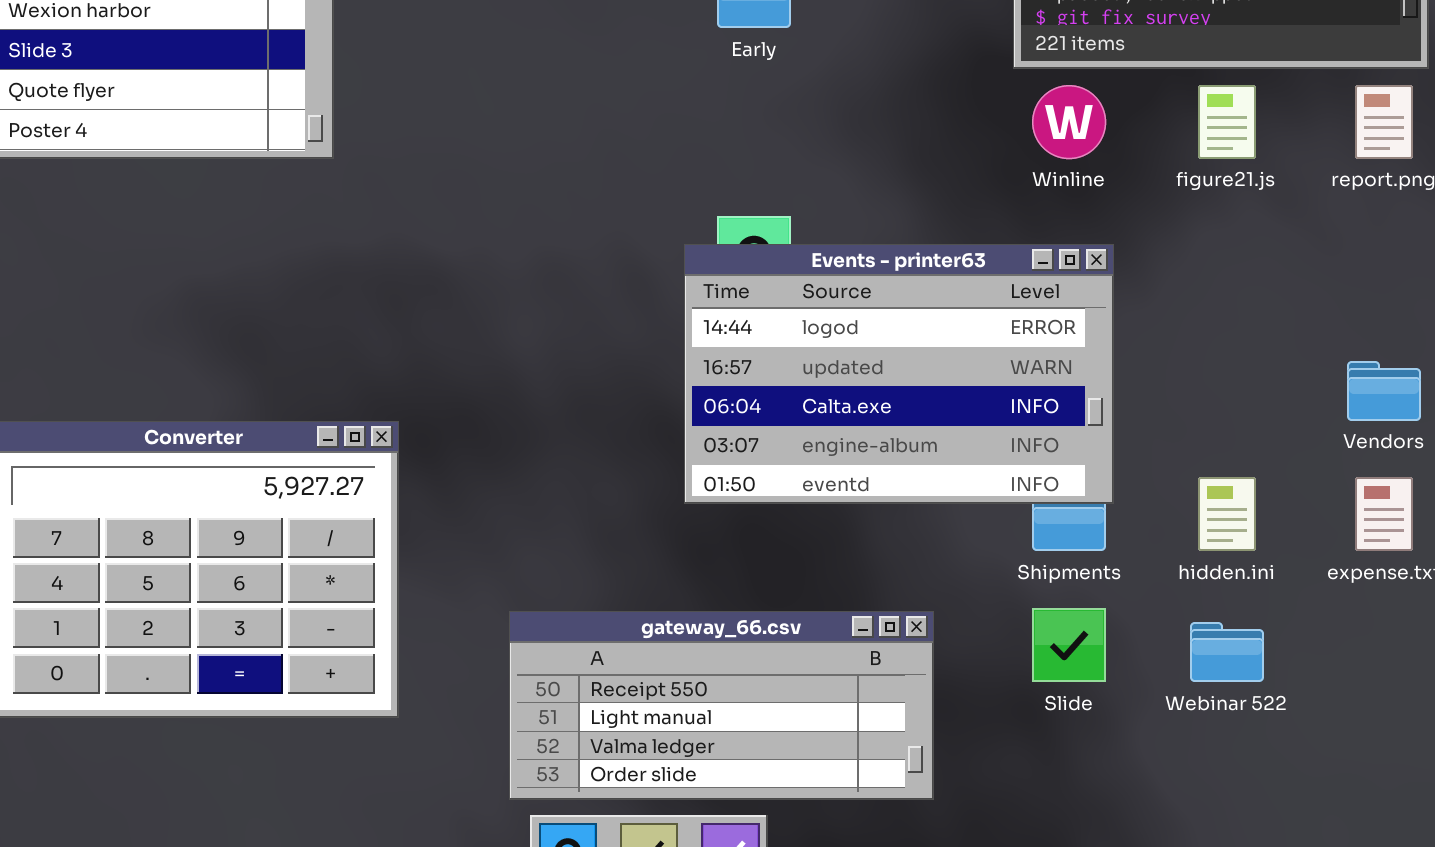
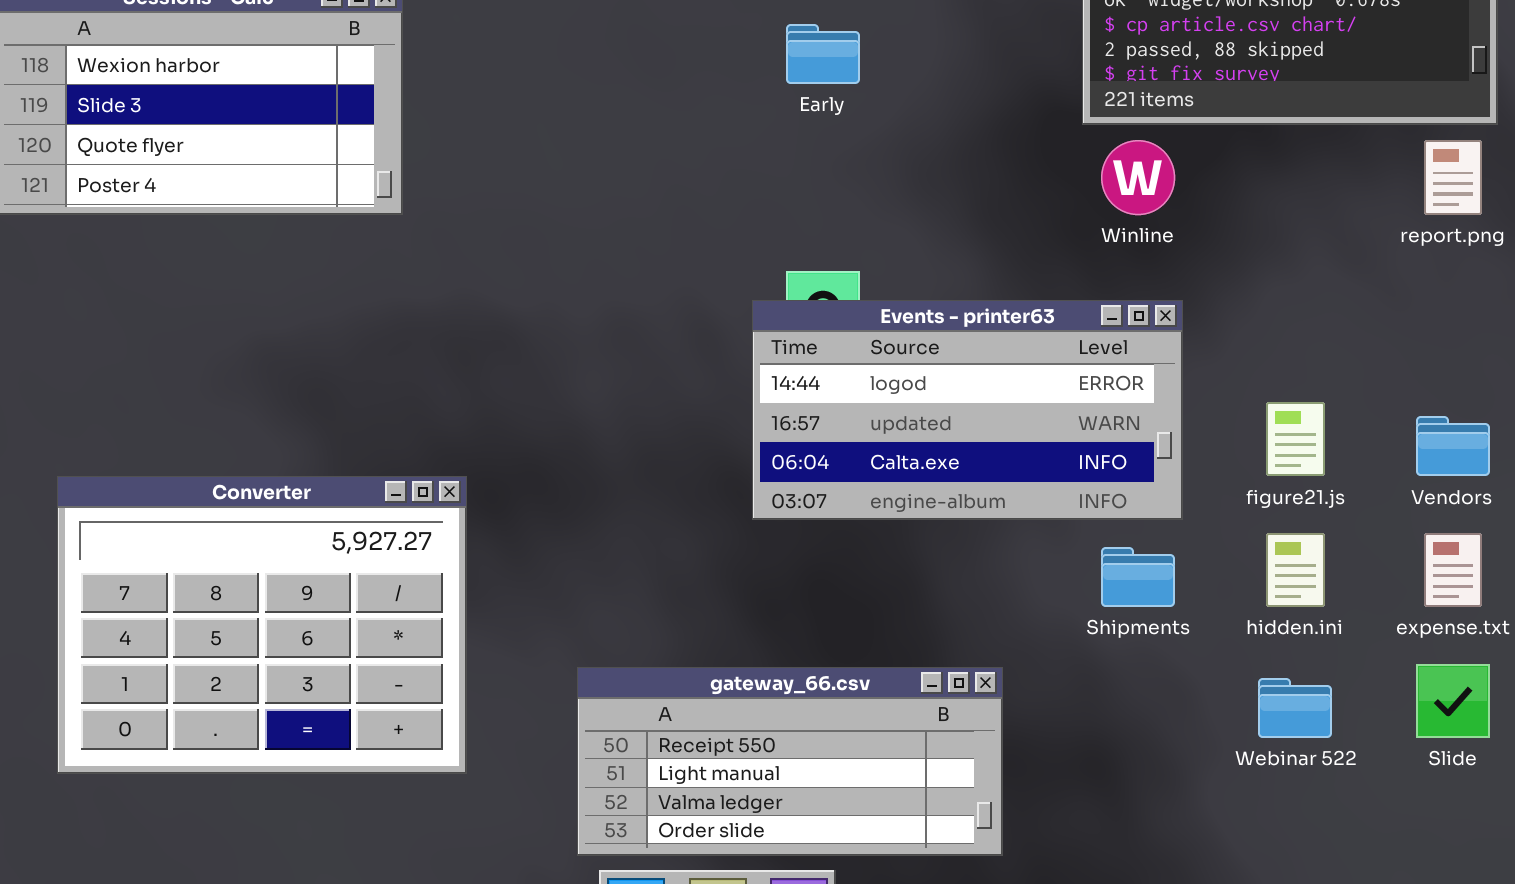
figure21.js: [1198,85,1256,159] -> [1266,402,1325,476], moved
Events - printer63: [684,244,1114,504] -> [752,300,1183,520], resized
Slide: [1032,608,1106,682] -> [1416,664,1490,738], moved

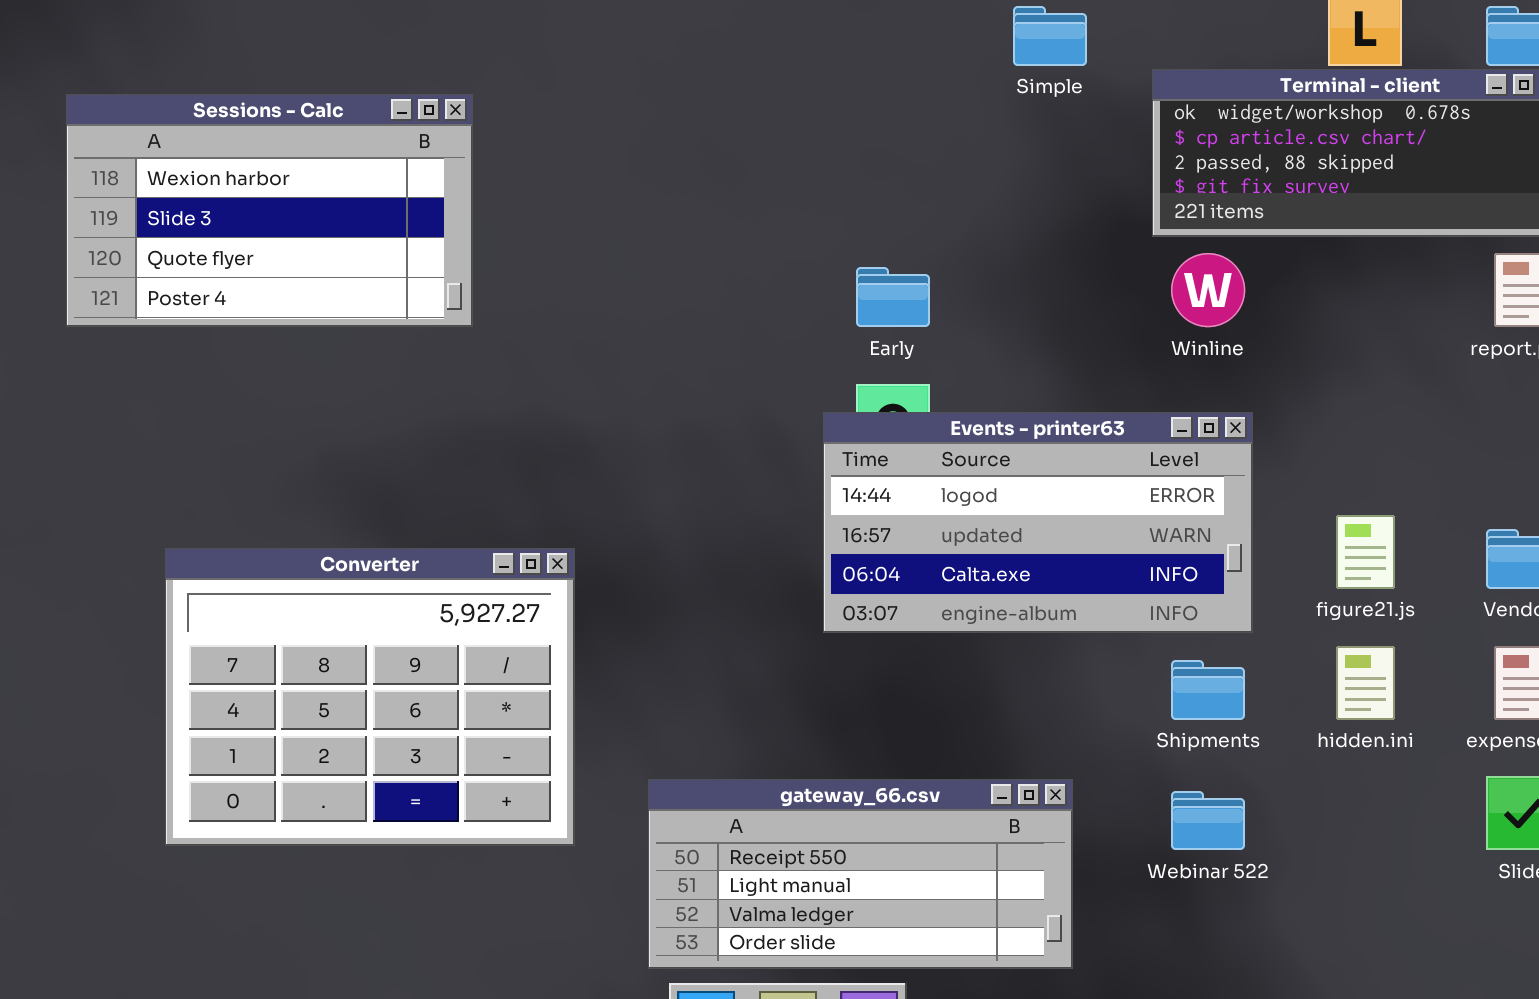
Early: [786,24,860,84] -> [856,267,930,327], moved
Converter: [57,476,467,774] -> [165,548,575,846], moved
Webinar 522: [1258,678,1332,738] -> [1171,791,1245,850], moved

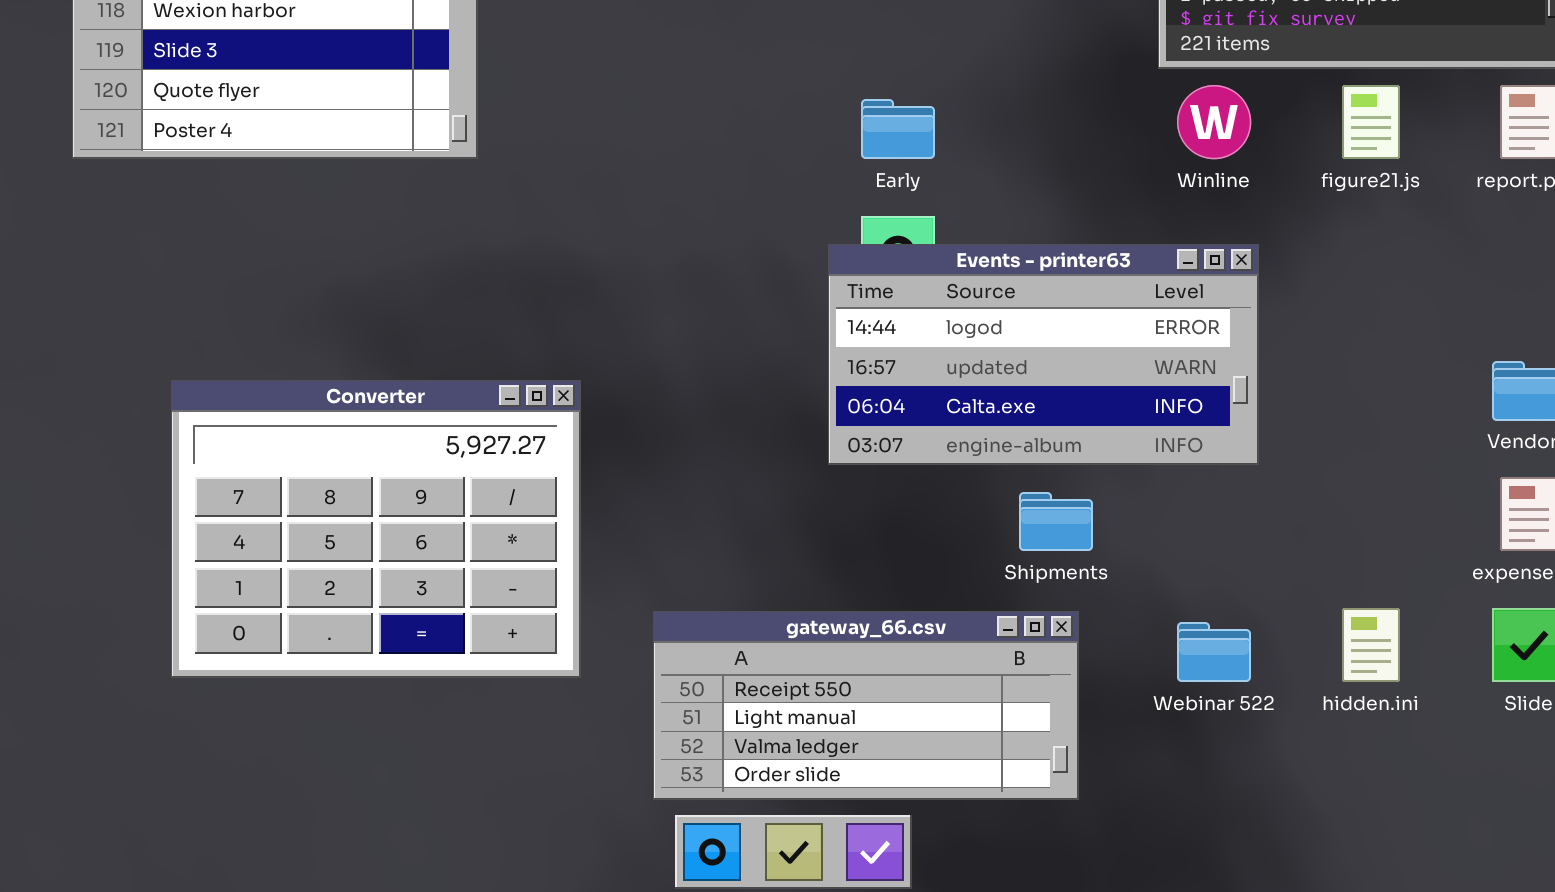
figure21.js: [1336,515,1395,589] -> [1342,85,1400,159], moved
hidden.ini: [1336,646,1395,720] -> [1342,608,1400,682], moved
Shipments: [1171,660,1245,720] -> [1019,492,1093,551], moved

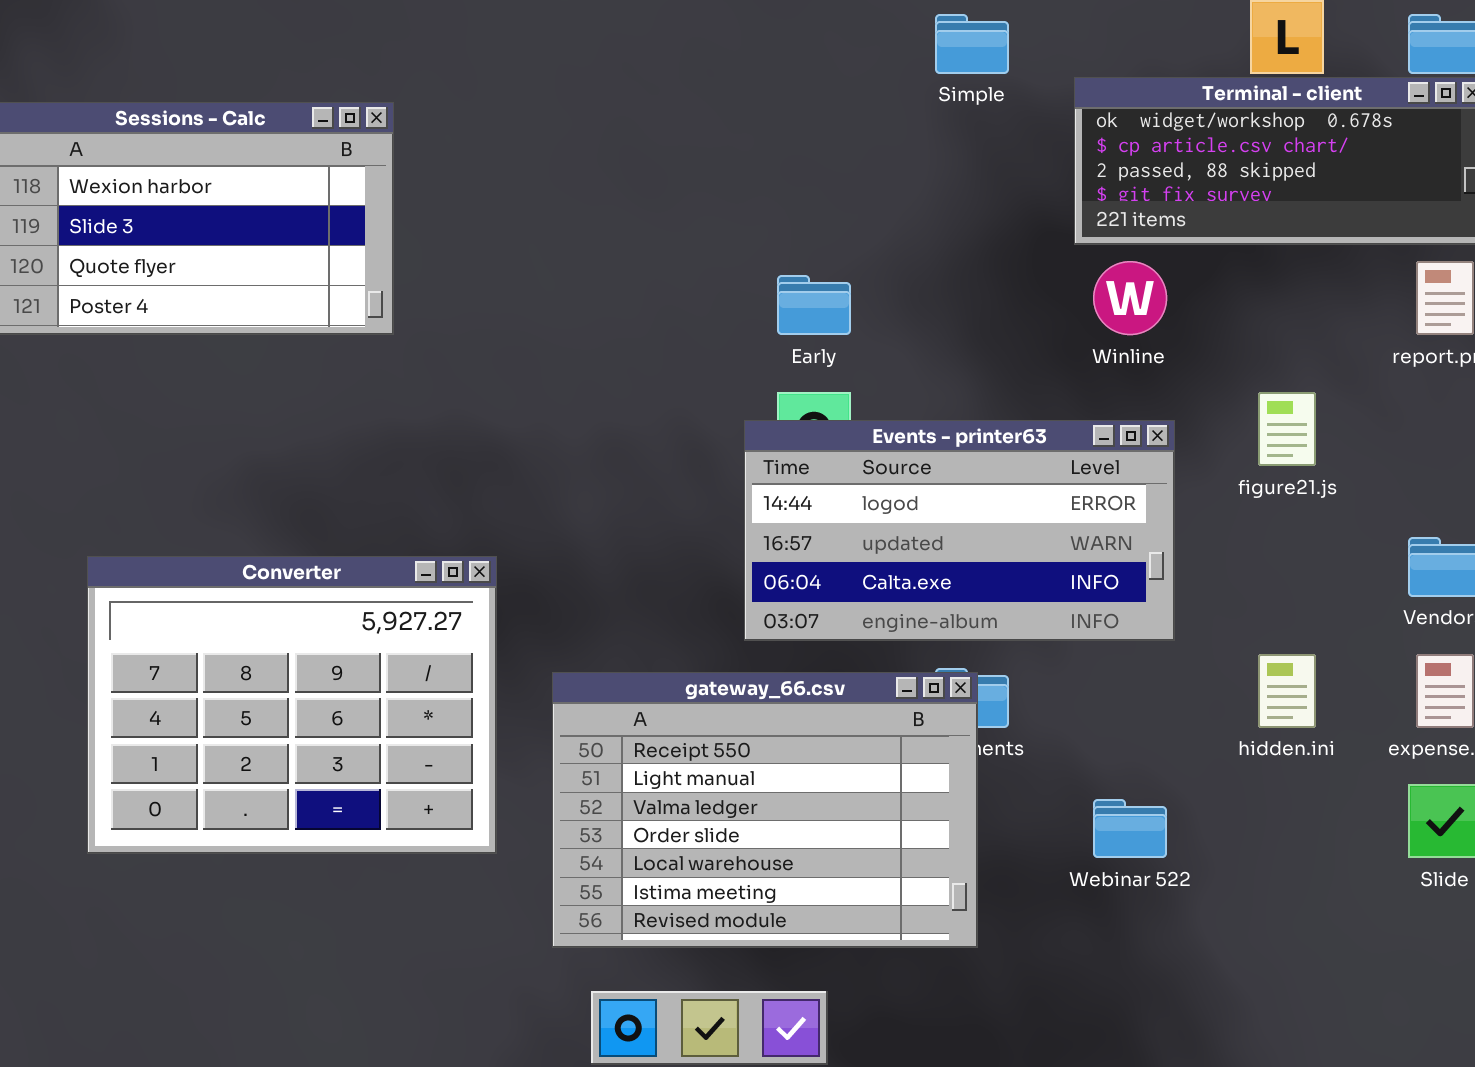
figure21.js: [1342,85,1400,159] -> [1258,392,1316,466], moved
hidden.ini: [1342,608,1400,682] -> [1258,654,1316,728], moved
gateway_66.csv: [653,611,1079,800] -> [552,672,978,948], moved, resized

